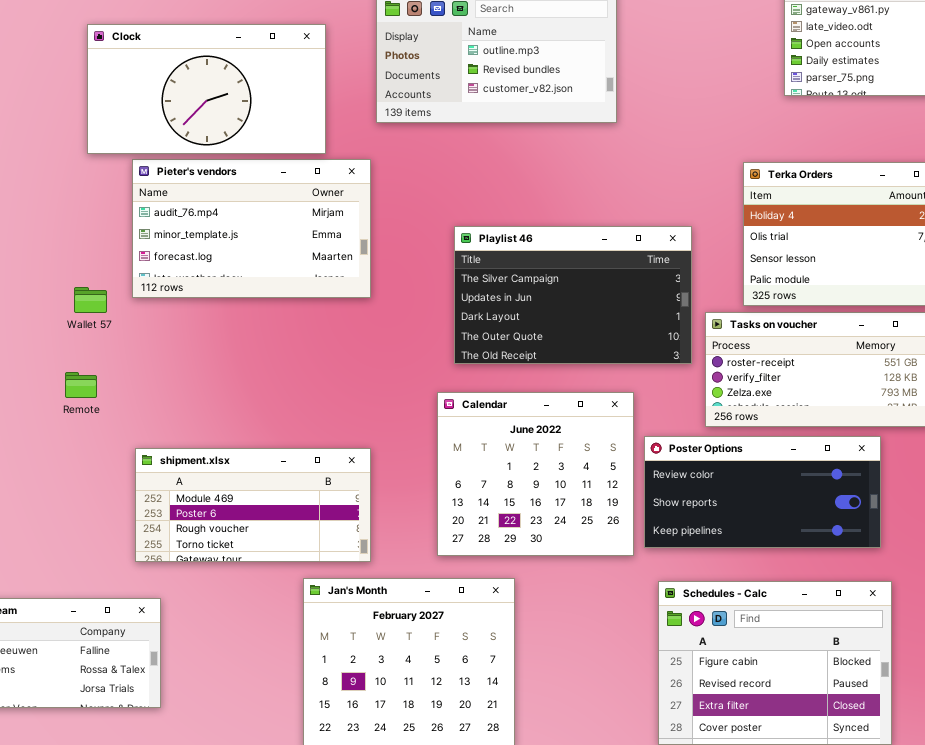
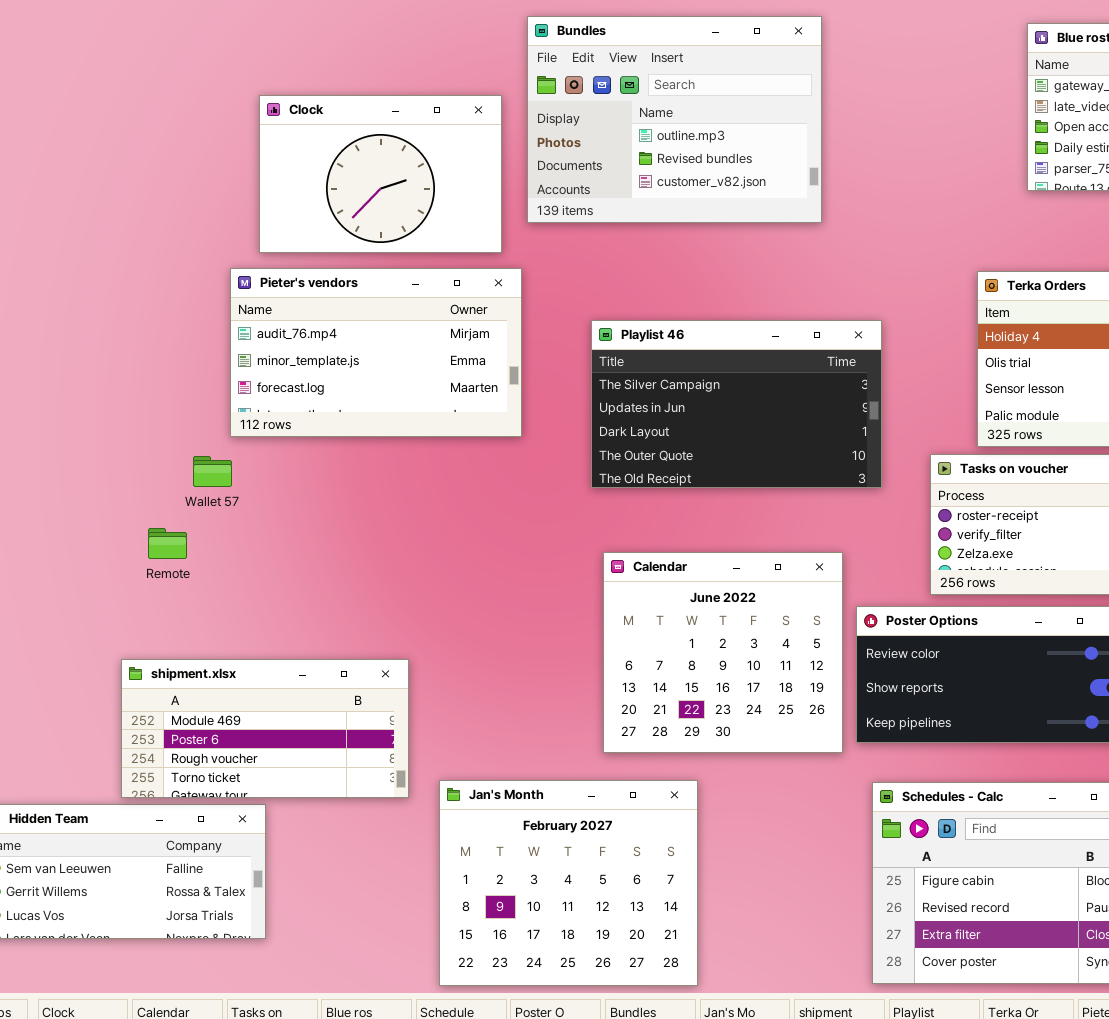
Clock: [87,24,326,154] -> [259,95,502,253], moved, resized
Playlist 46: [454,226,692,364] -> [591,320,882,488], moved
Wallet 57: [74,287,107,313] -> [193,456,232,487], moved
shipment.xlsx: [135,448,371,562] -> [121,659,409,798], moved

